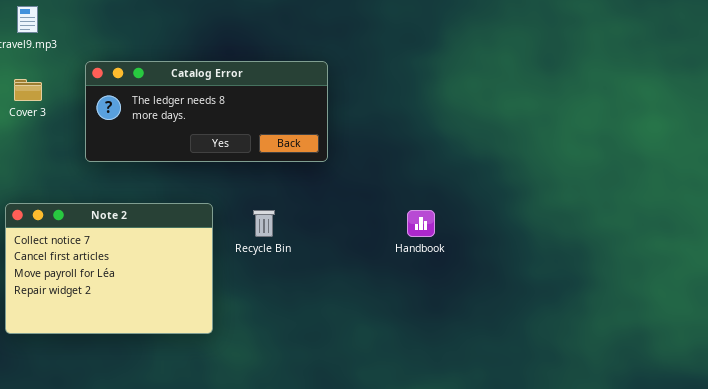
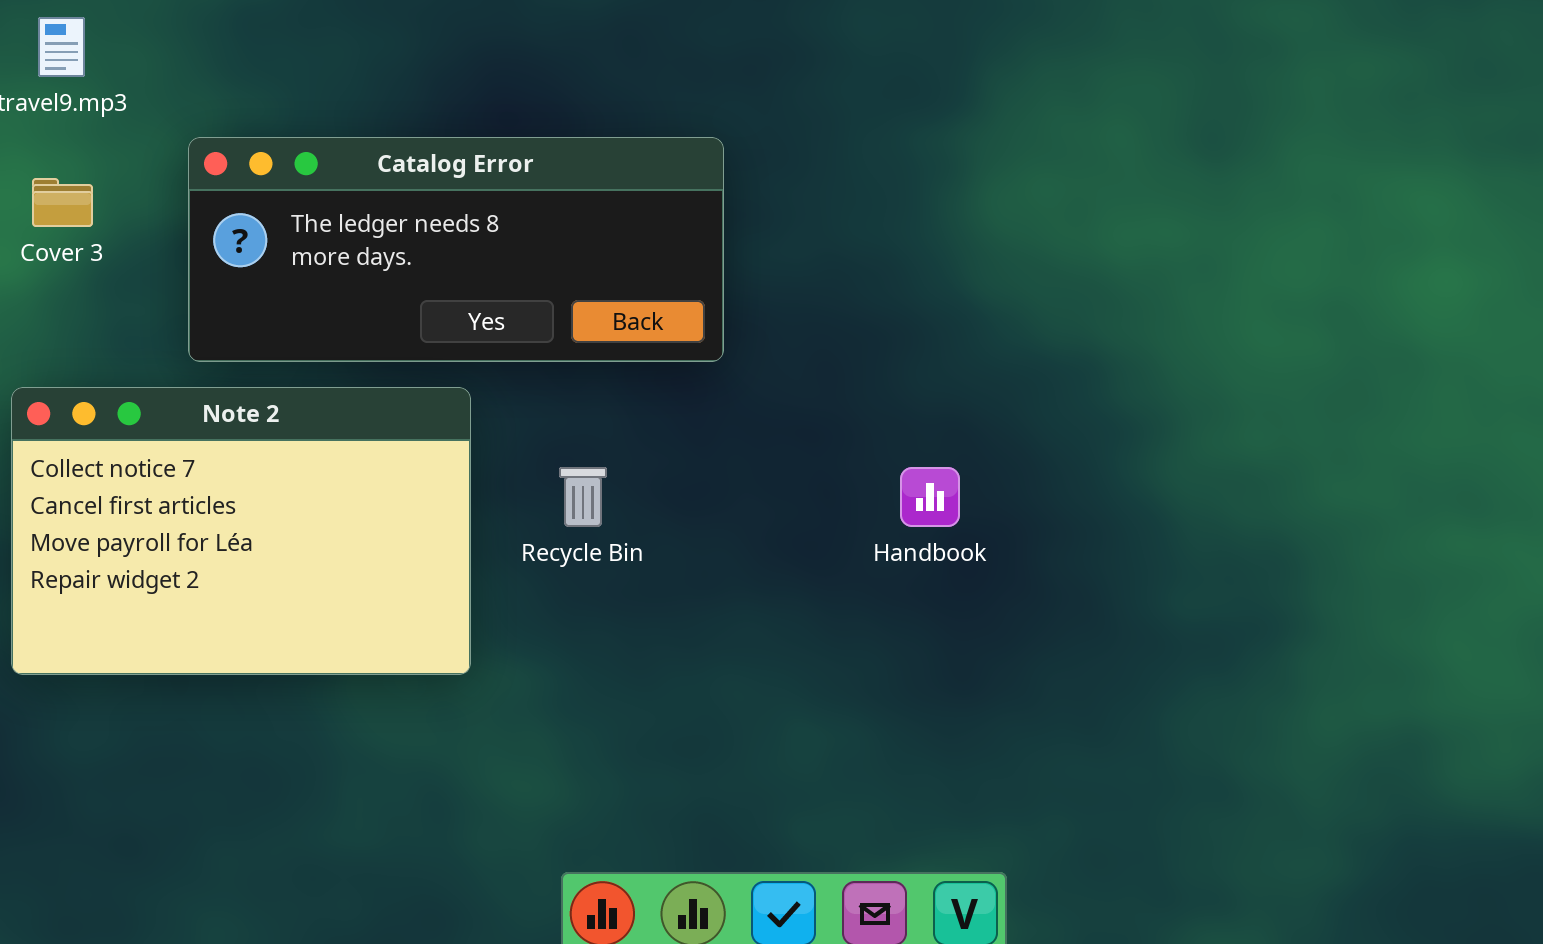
Note 2: [5,203,213,334] -> [11,387,471,675], moved

